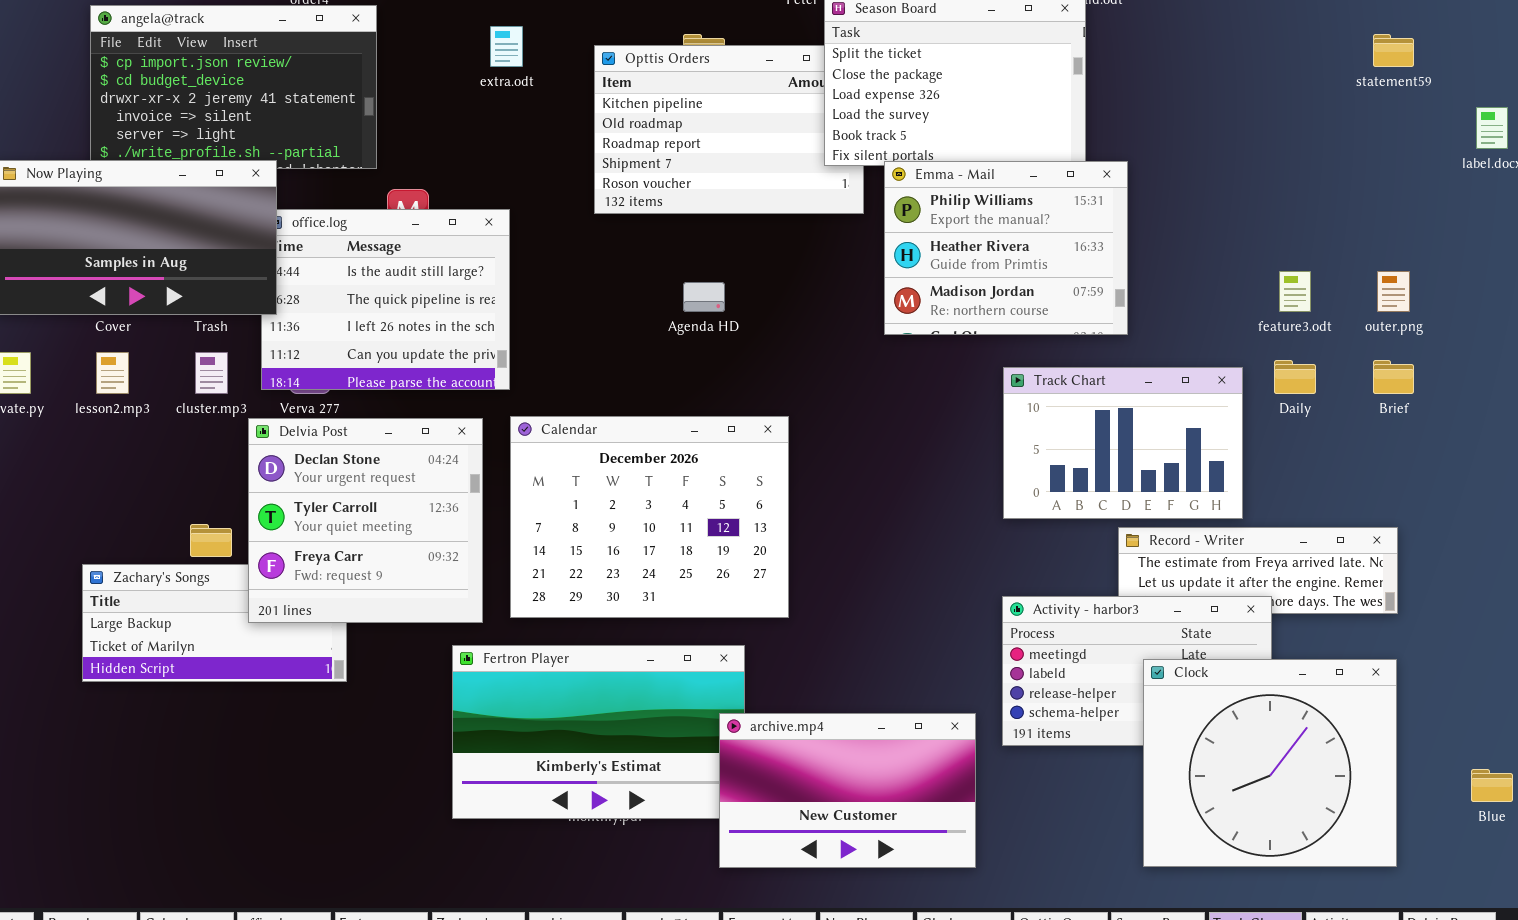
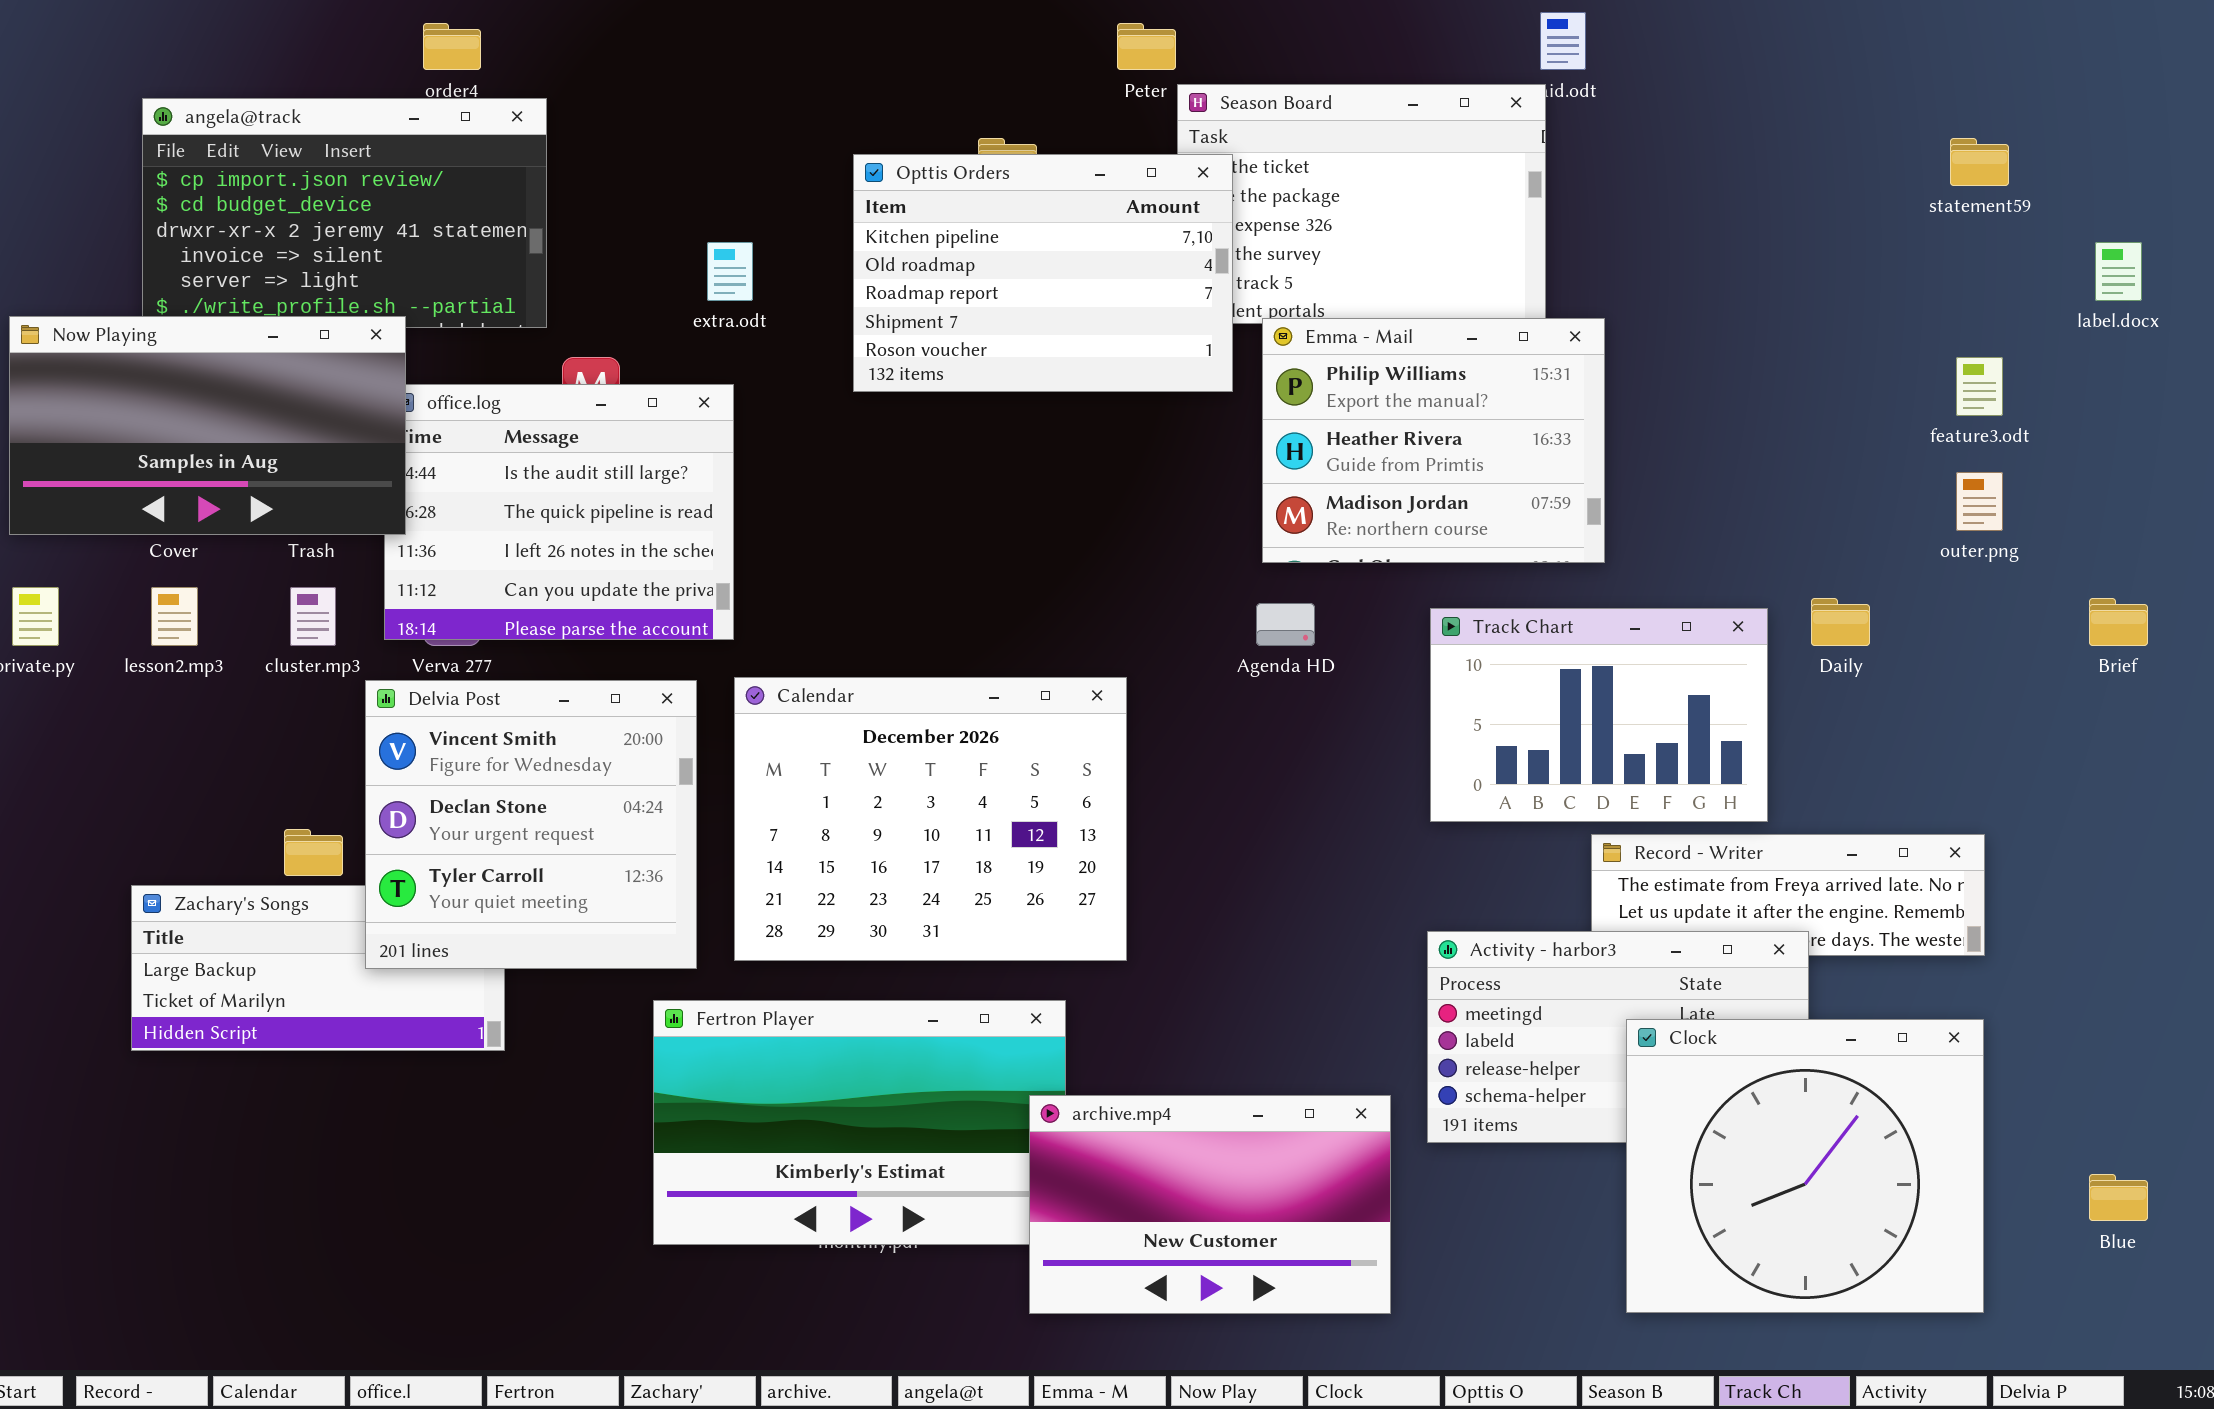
extra.odt: [490,26,523,67] -> [707,242,753,301], moved
Opttis Orders: [594,45,864,214] -> [853,154,1233,392], raised
feature3.odt: [1279,271,1311,312] -> [1956,357,2003,416], moved
Agenda HD: [683,282,725,312] -> [1256,603,1315,646], moved
Brief: [1373,360,1414,394] -> [2089,598,2148,646], moved
Delvia Post: [248,418,483,623] -> [365,680,697,969], scrolled up 1 row

